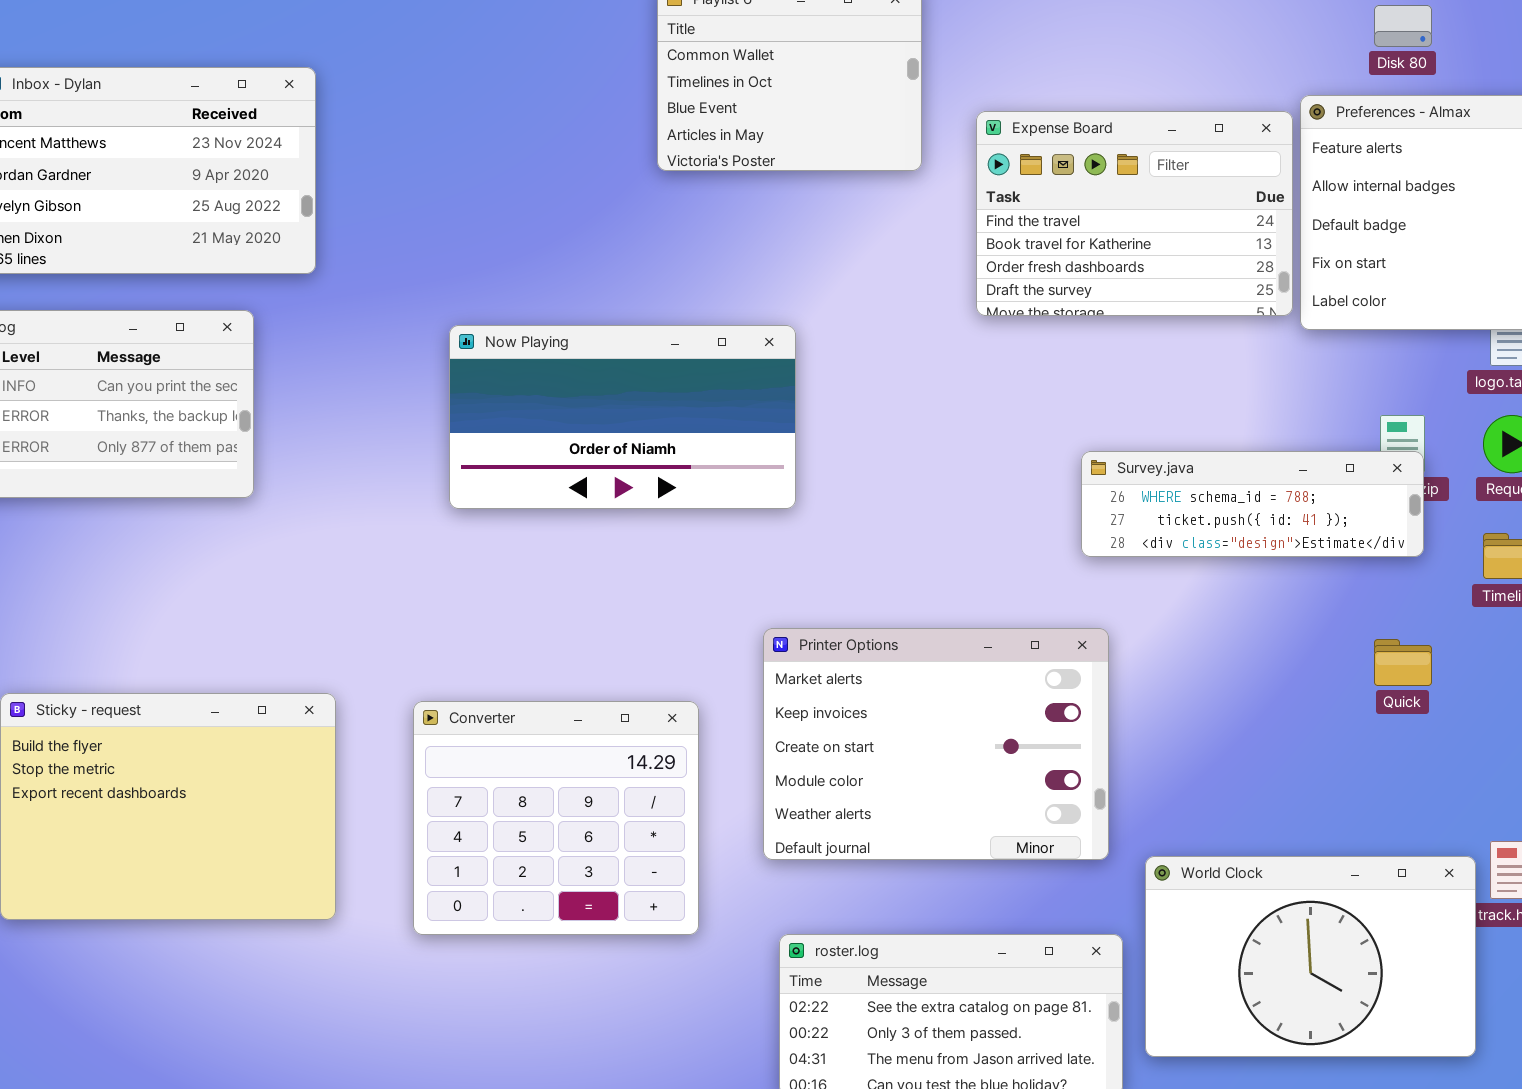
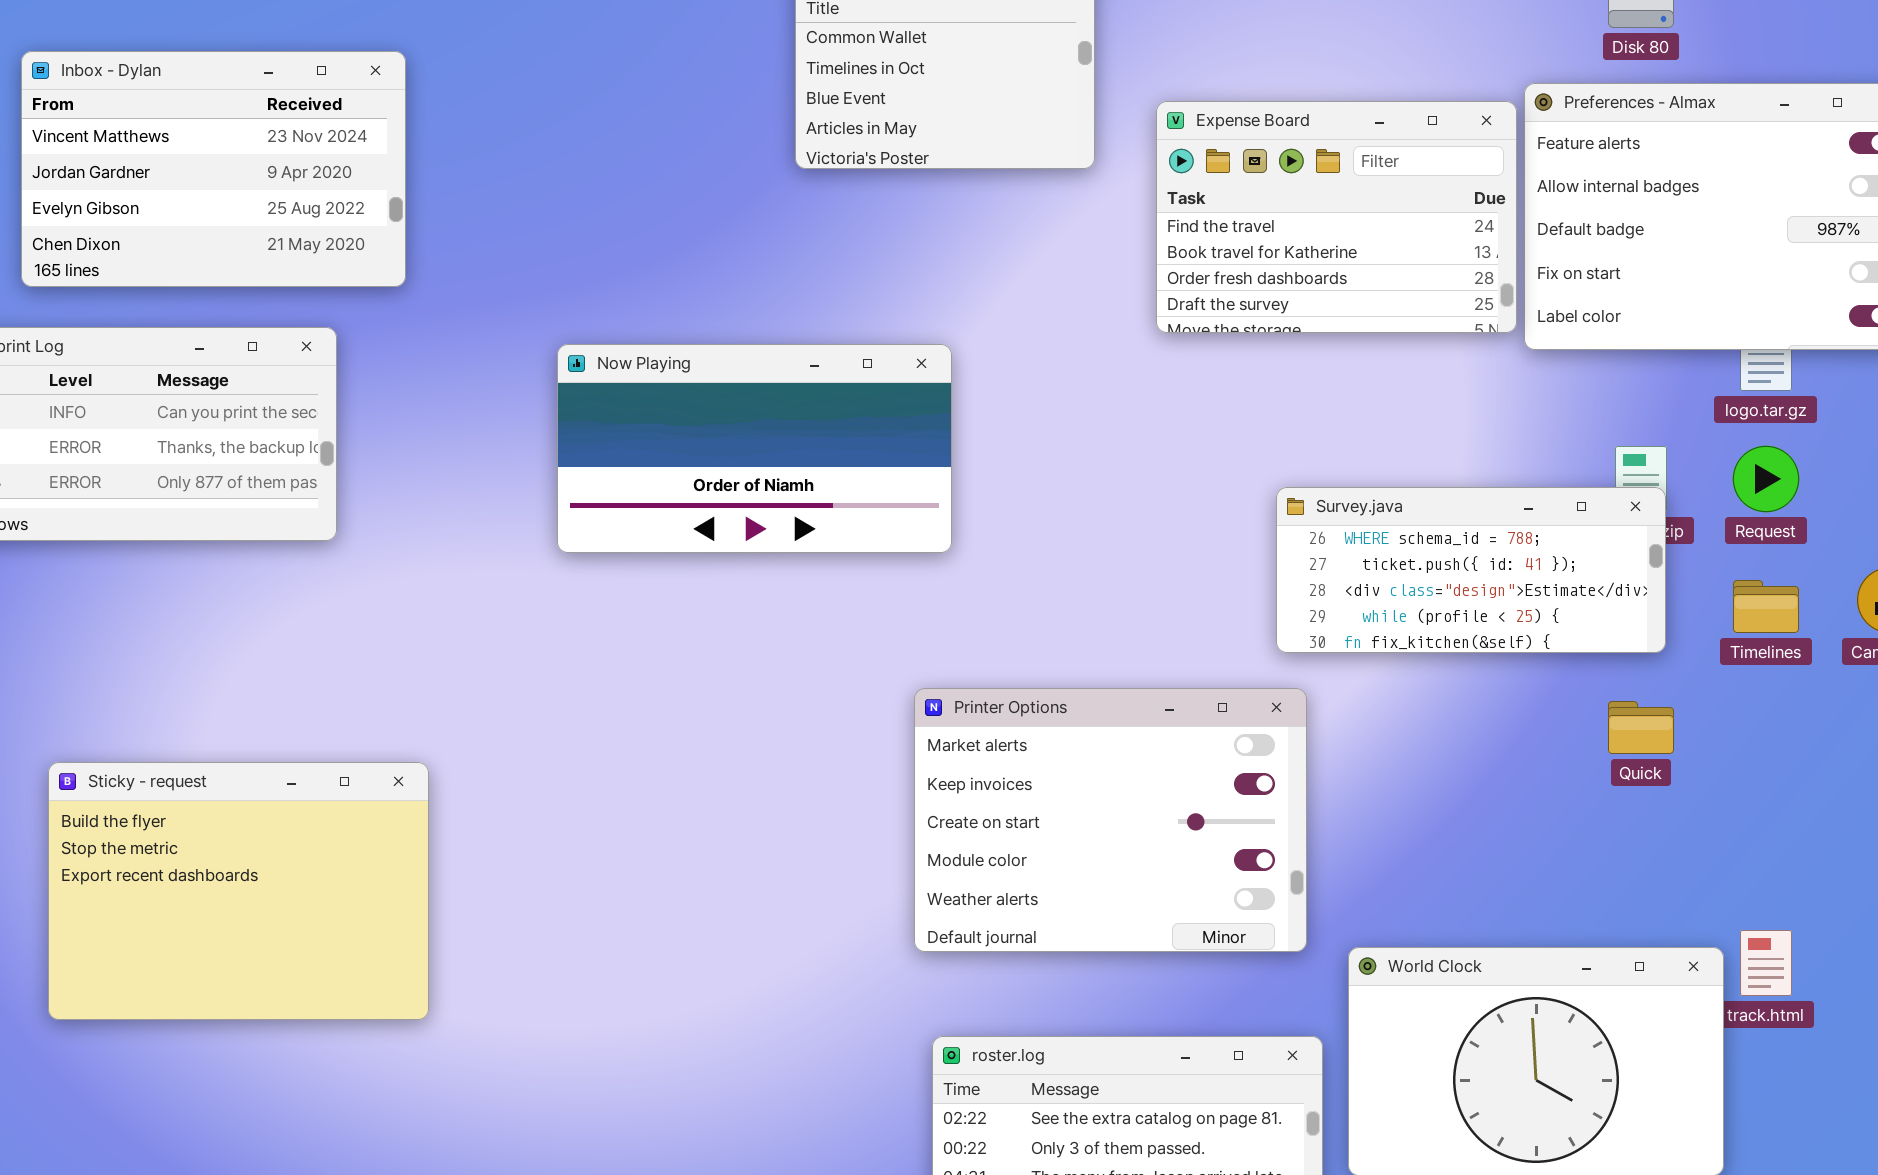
Survey.java: [1081,451,1424,557] -> [1276,487,1666,653], resized
Converter: [413,701,699,935] -> none, closed

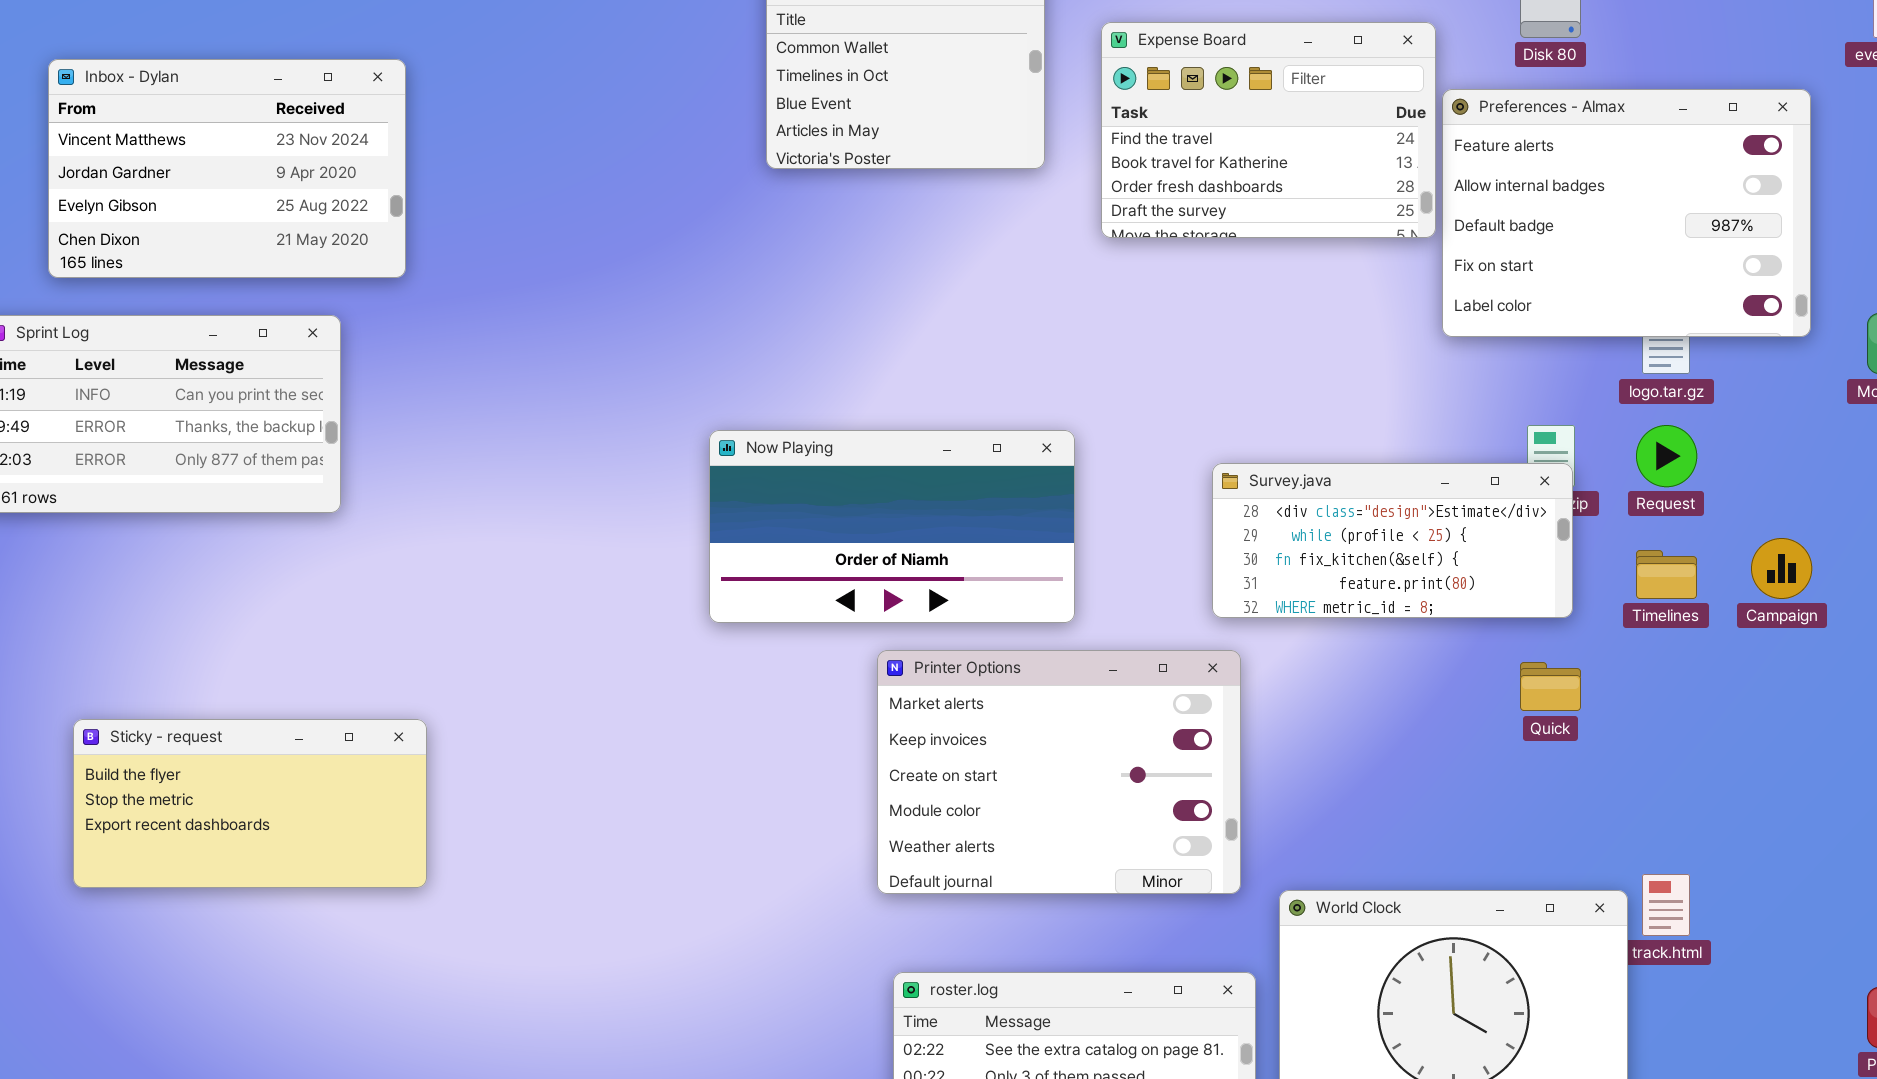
Expense Board: [1156,101,1517,333] -> [1101,22,1436,238], moved
Now Playing: [557,344,952,553] -> [709,430,1075,623], moved
Survey.java: [1276,487,1666,653] -> [1212,463,1573,618], scrolled down 2 rows
Sticky - request: [48,762,429,1020] -> [73,719,427,888], resized

